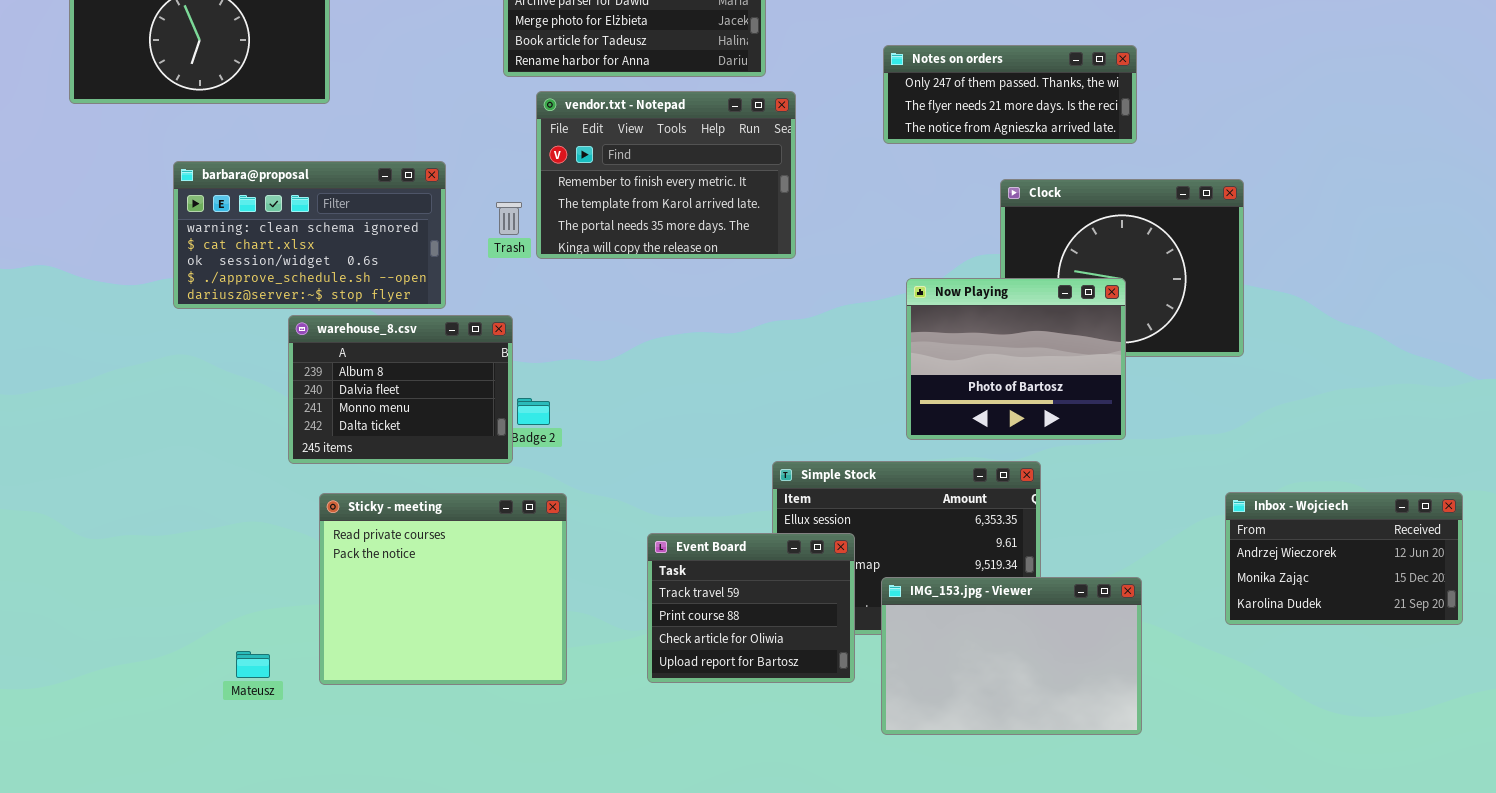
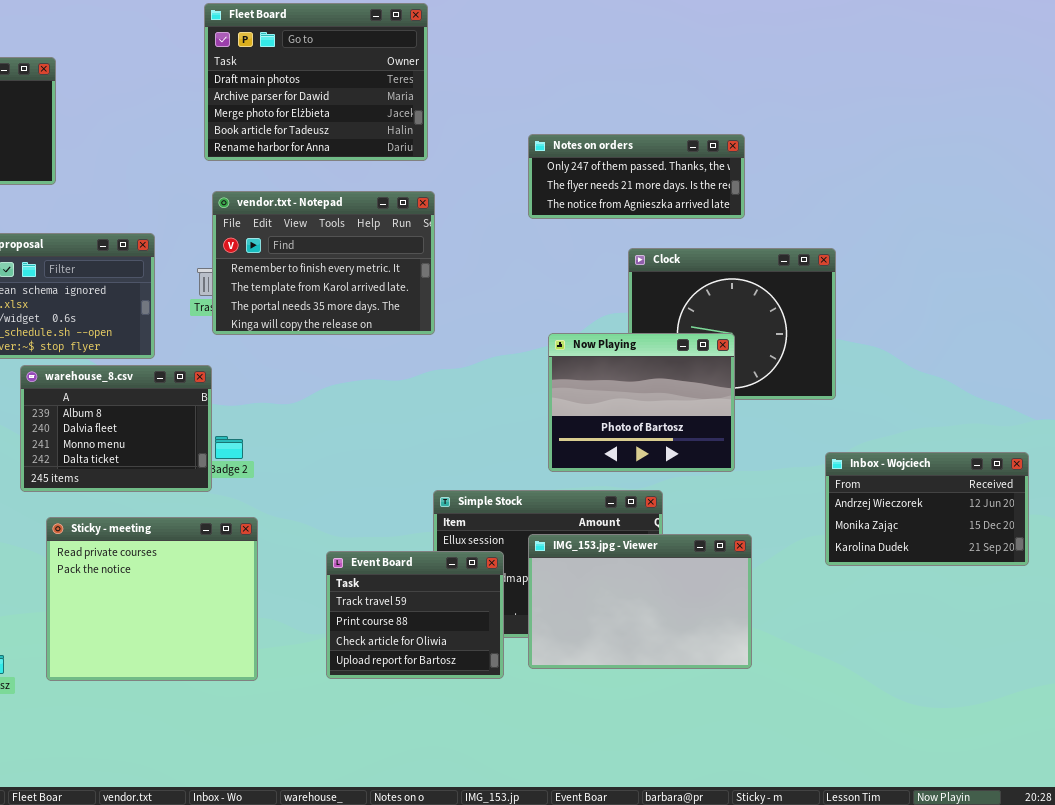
vendor.txt - Notepad: [536,91,796,259] -> [212,191,435,335], moved
Inbox - Wojciech: [1225,492,1463,625] -> [825,452,1029,566], moved
IMG_153.jpg - Viewer: [881,577,1142,735] -> [528,534,752,669], moved

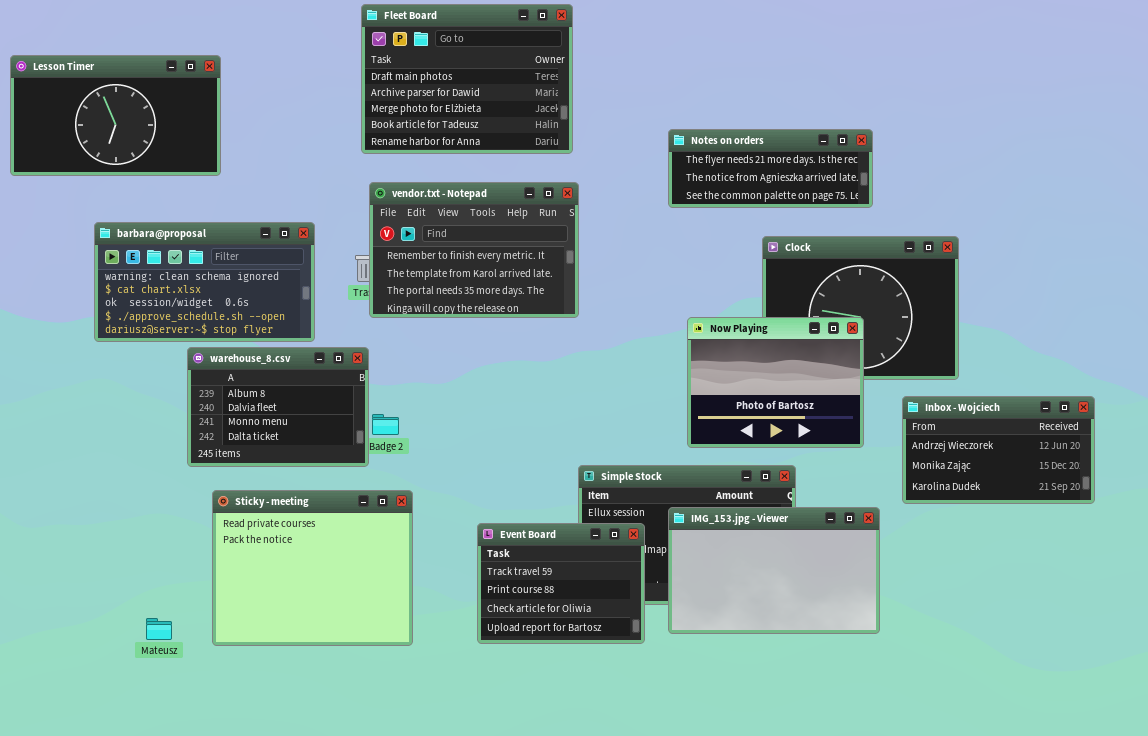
Notes on orders: [528,134,745,219] -> [668,129,873,208], scrolled down 1 row
Inbox - Wojciech: [825,452,1029,566] -> [902,396,1095,504], moved

